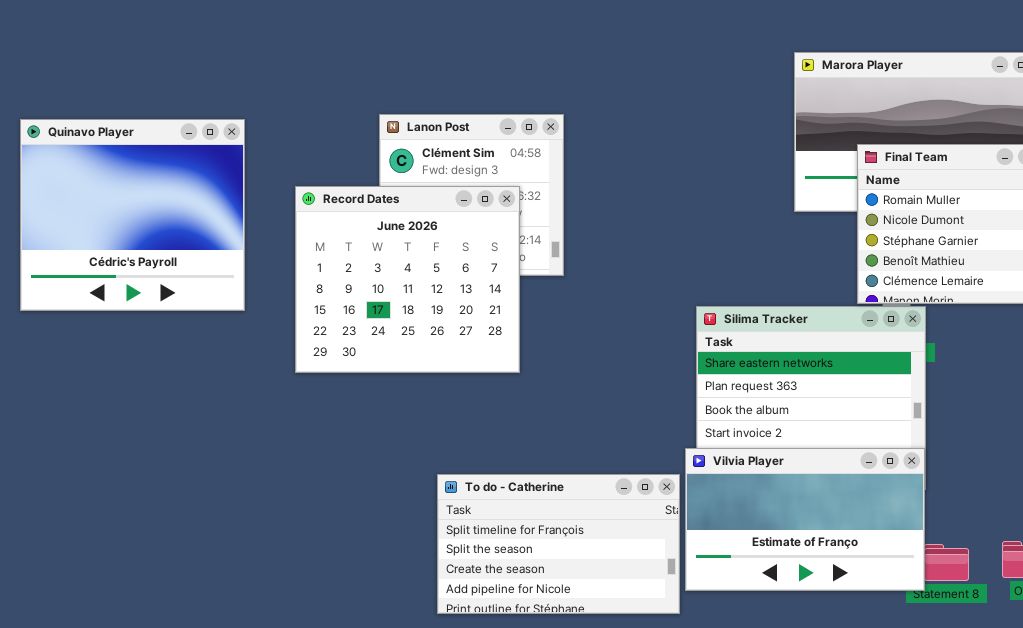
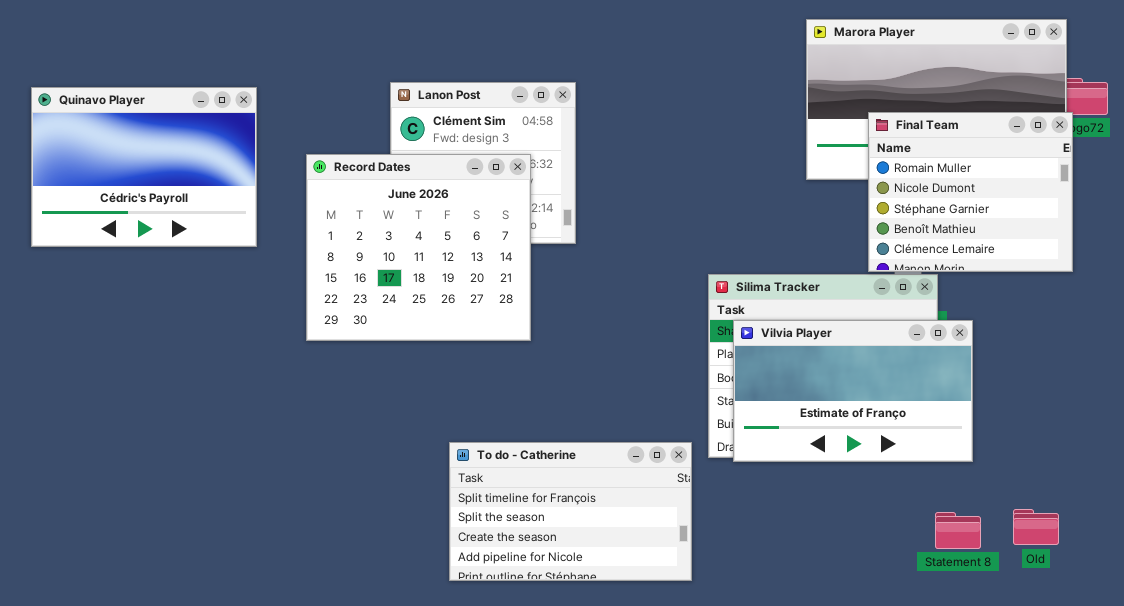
Quinavo Player: [20,119,245,311] -> [31,87,257,247], resized
Vilvia Player: [685,448,925,591] -> [733,320,973,462], moved

